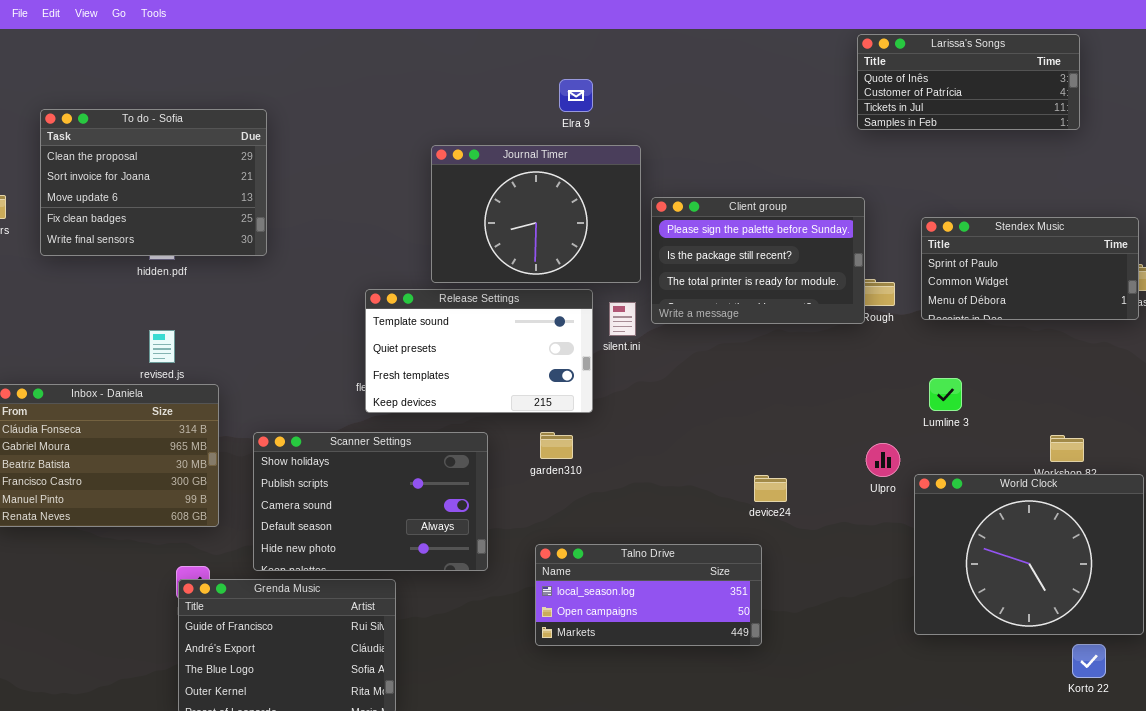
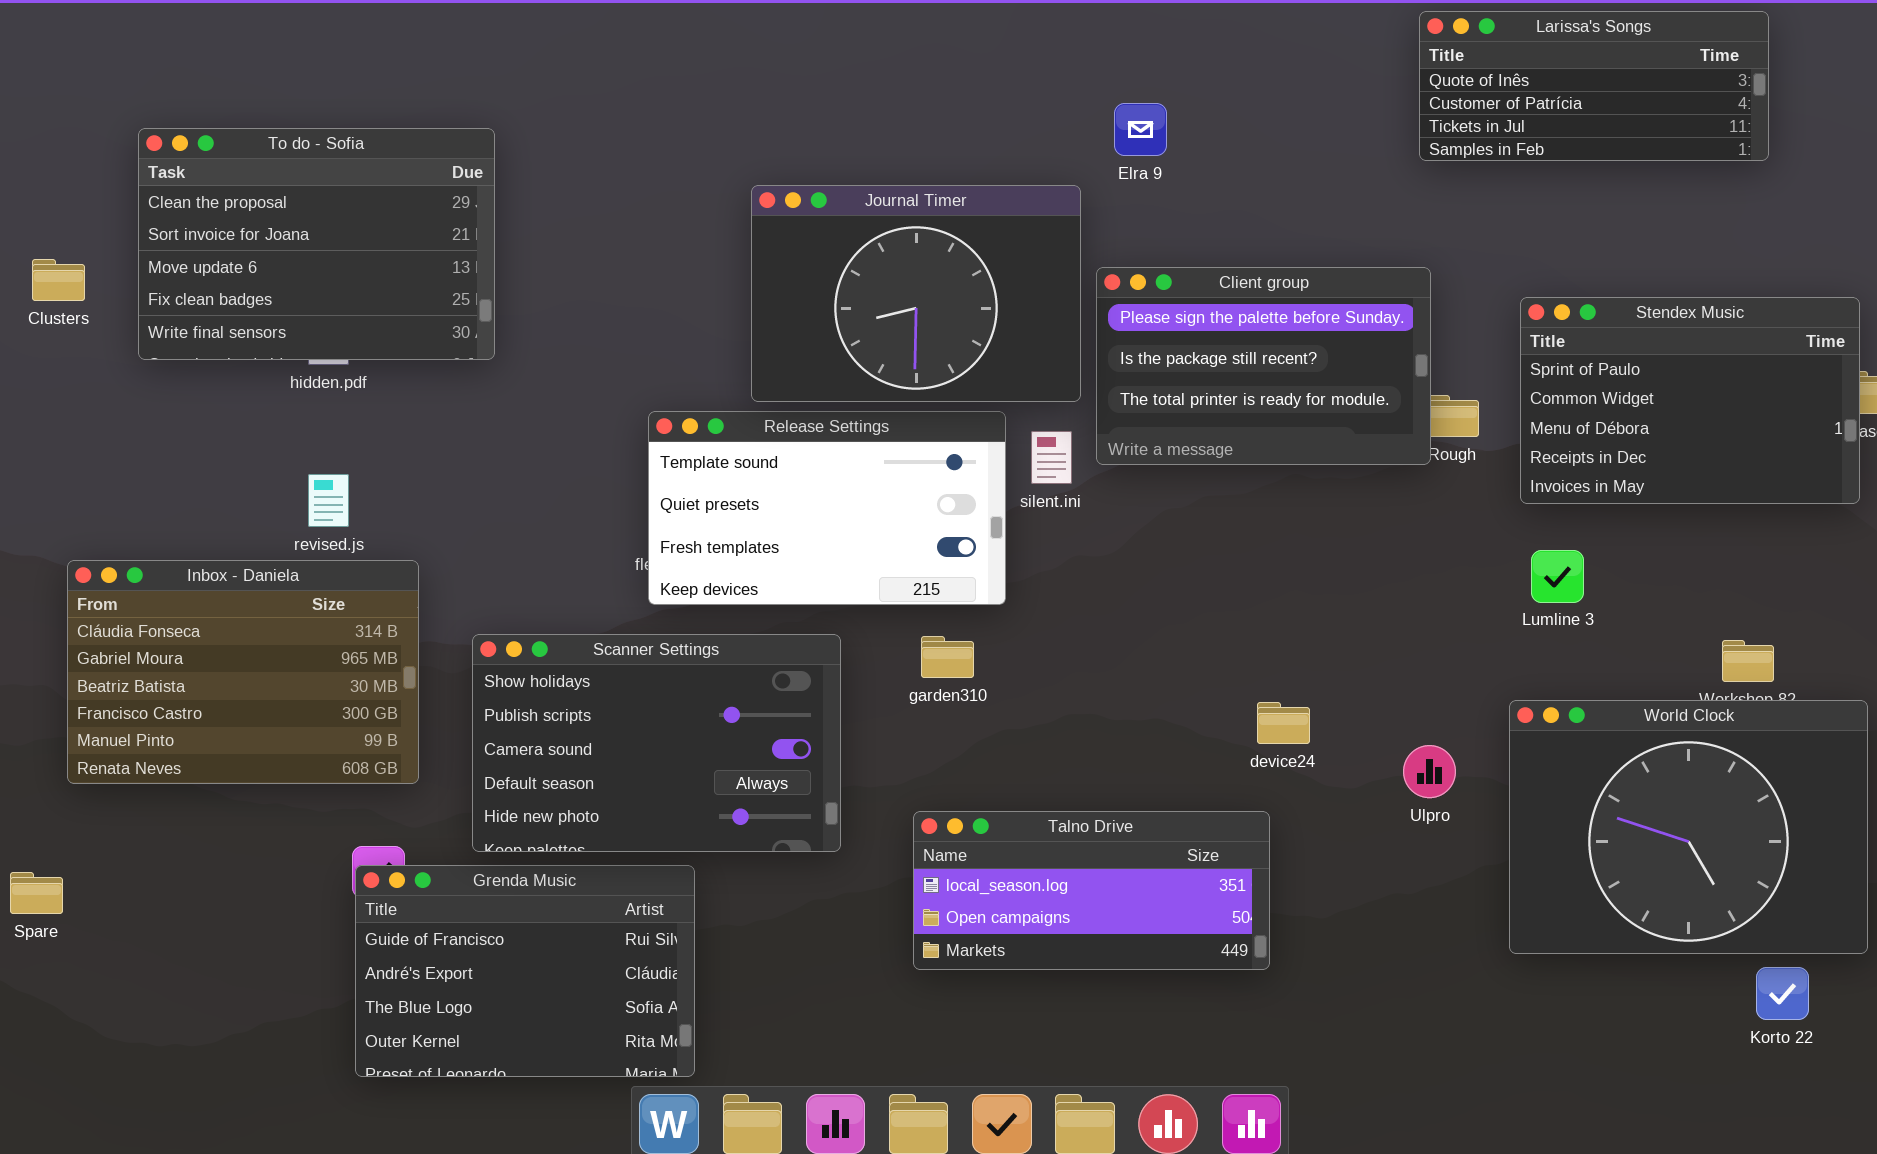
Elra 9: [559,79,593,112] -> [1114,103,1167,156], moved
Stendex Music: [921,217,1139,320] -> [1520,297,1860,504], resized
Ulpro: [866,443,900,477] -> [1403,745,1456,798], moved

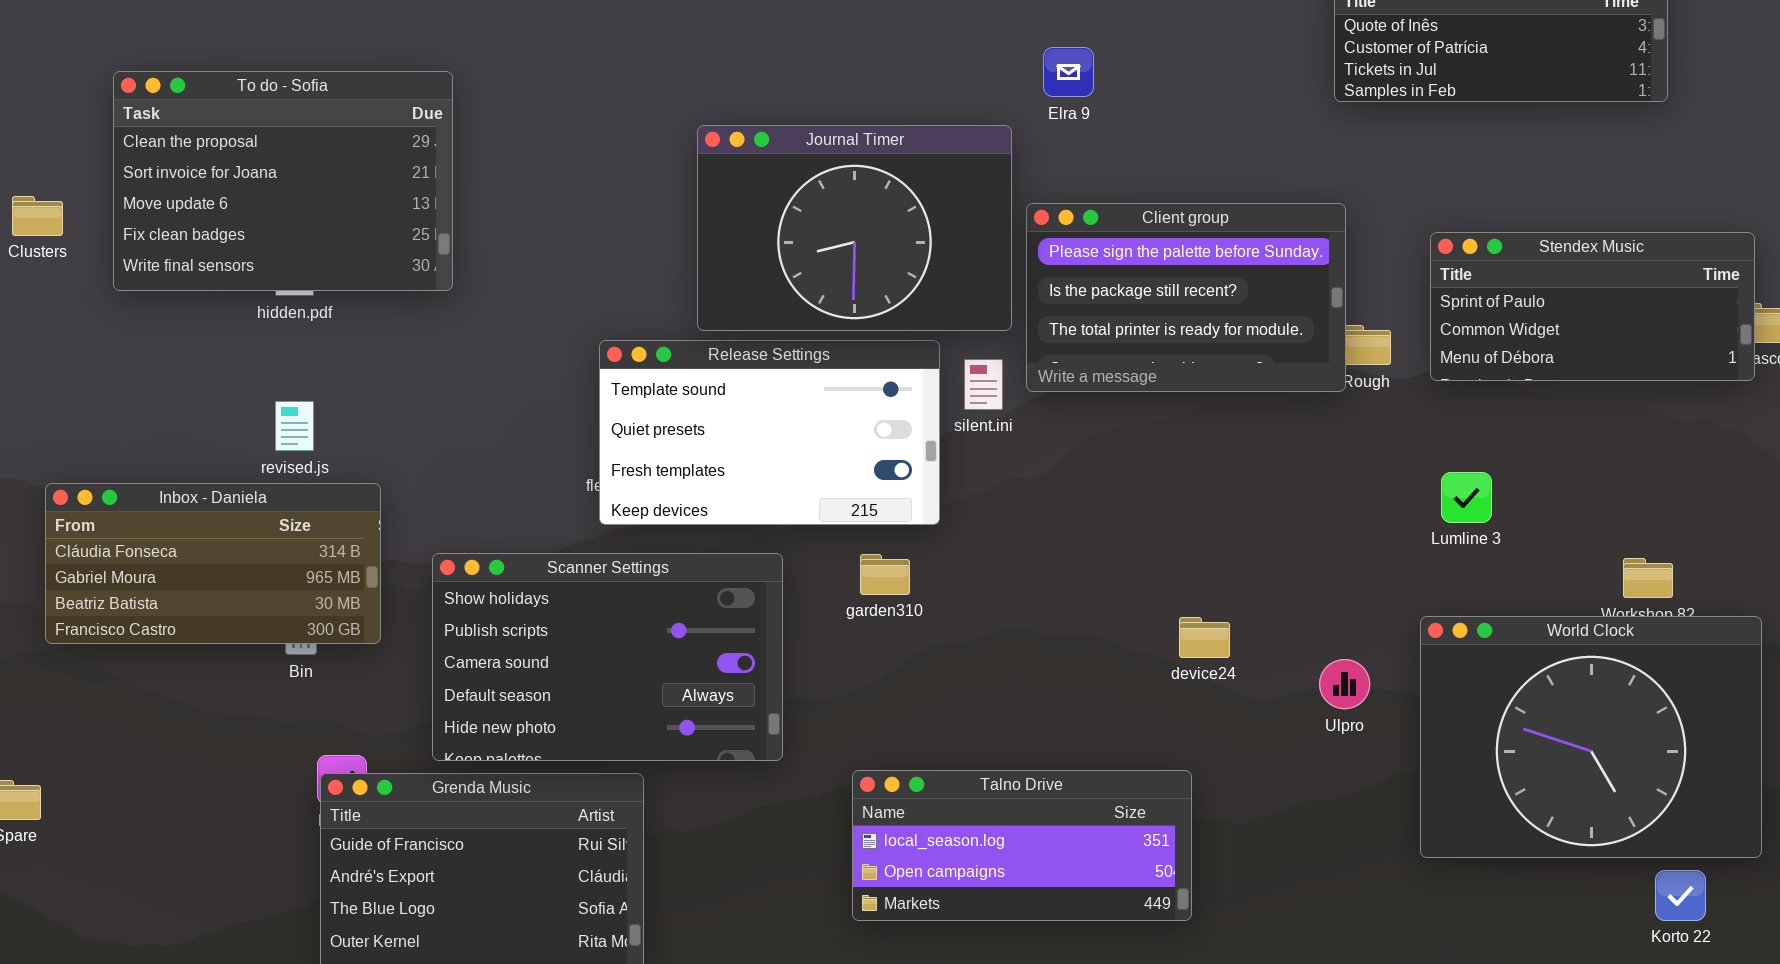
Stendex Music: [1520,297,1860,504] -> [1430,232,1755,381], resized
Inbox - Daniela: [67,560,419,784] -> [45,483,381,644], resized
Talno Drive: [913,811,1270,970] -> [852,770,1192,921], moved

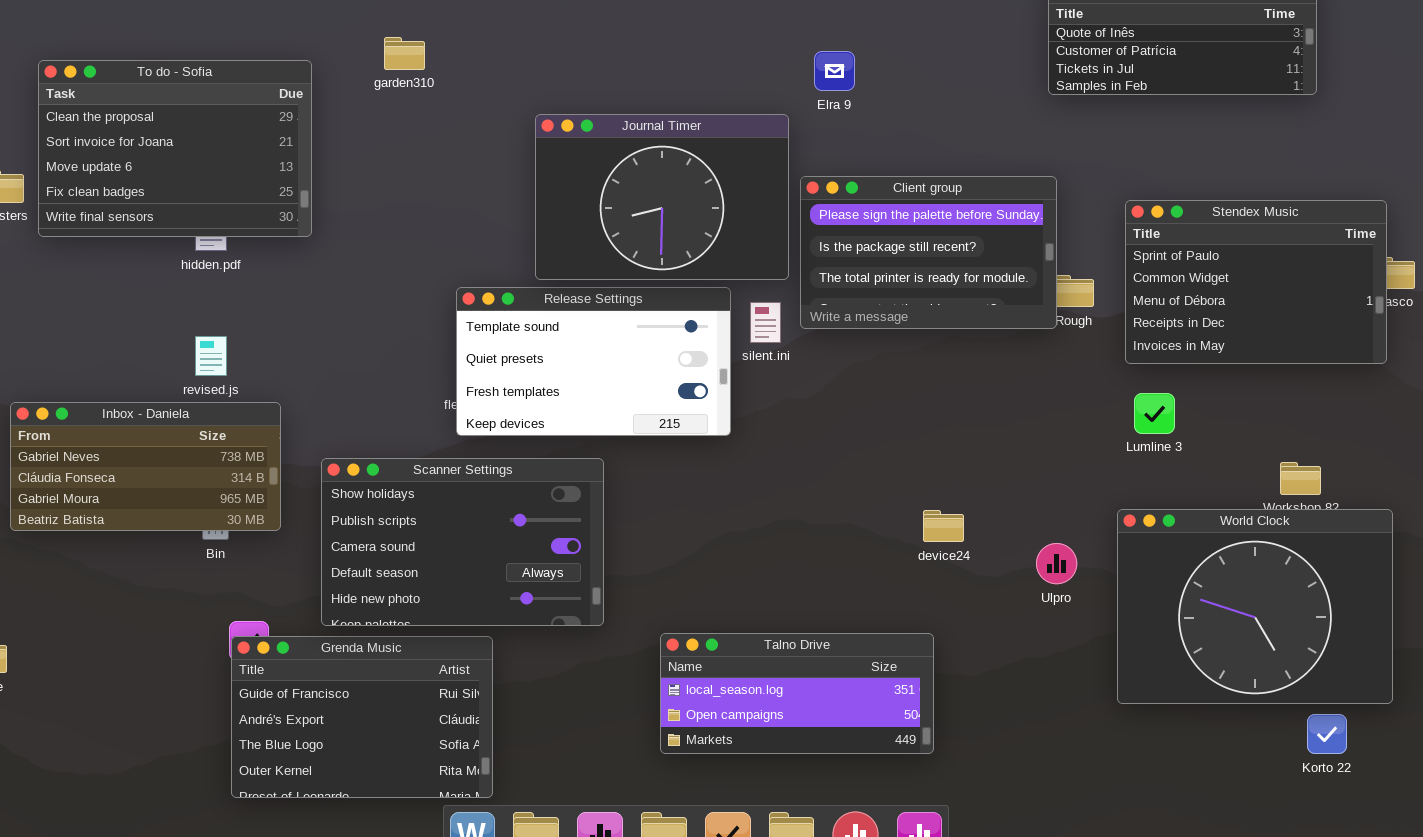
To do - Sofia: [113,71,453,291] -> [38,60,312,237], moved
Stendex Music: [1430,232,1755,381] -> [1125,200,1387,364], resized
Inbox - Daniela: [45,483,381,644] -> [10,402,281,531], scrolled up 1 row
garden310: [860,554,910,595] -> [384,37,425,70], moved

